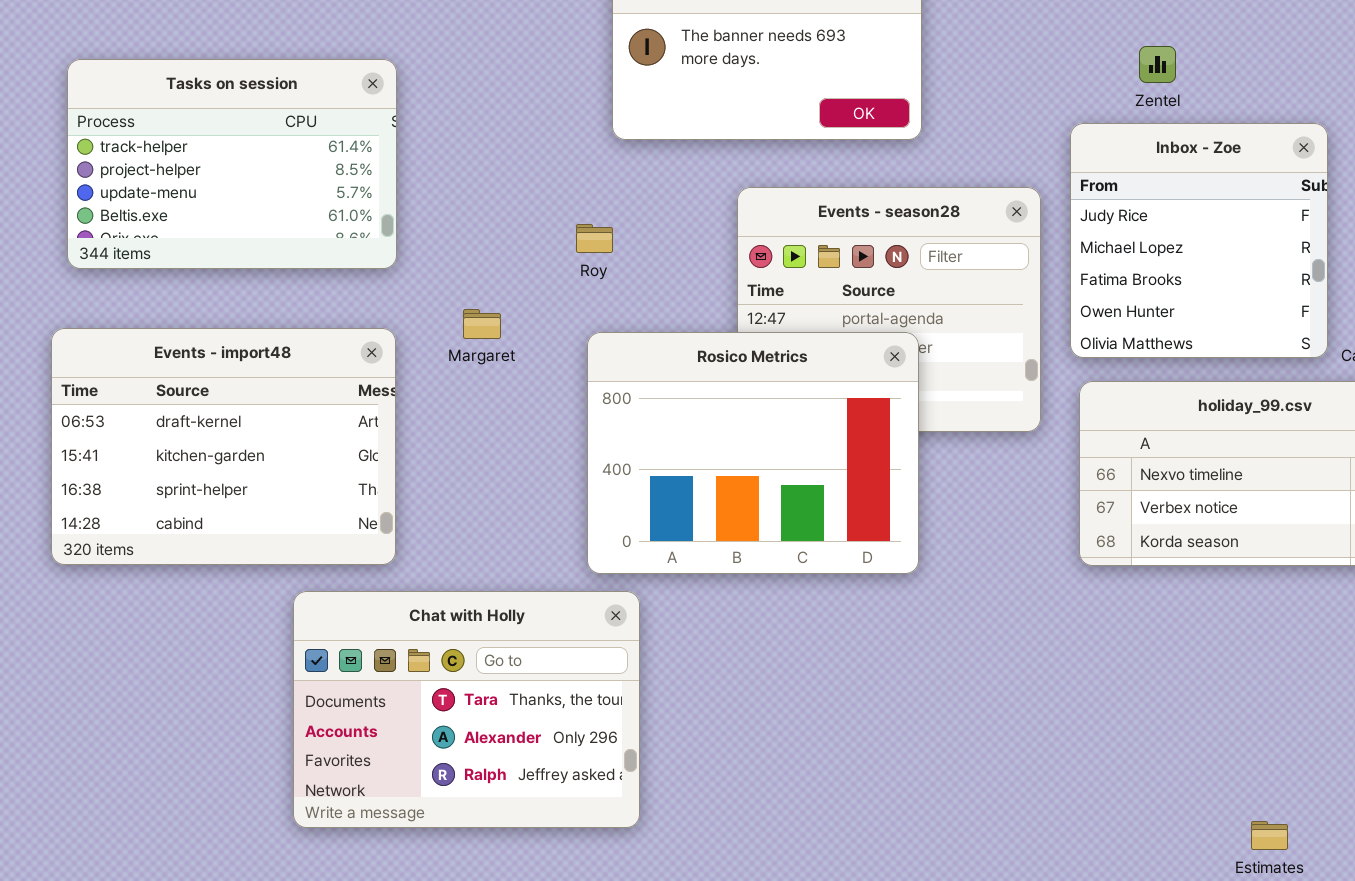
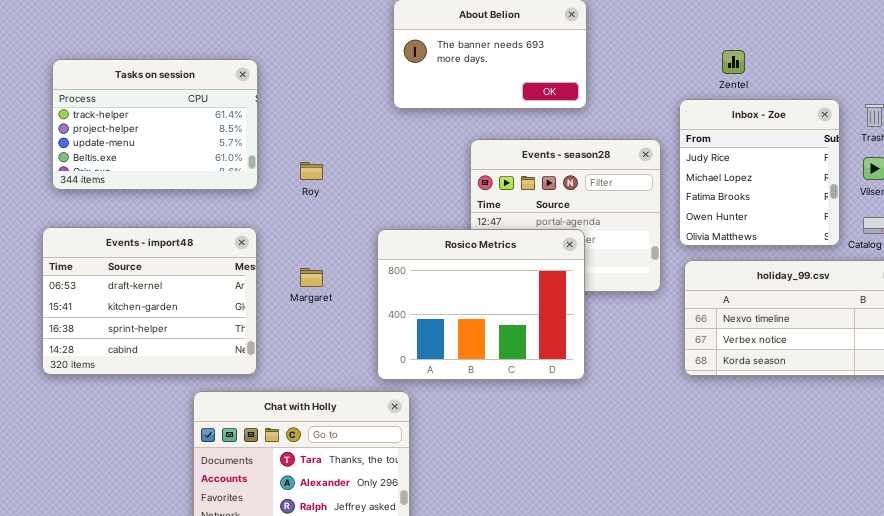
Roy: [576,224,613,253] -> [300,162,323,180], moved
Margaret: [463,309,501,339] -> [300,268,323,287], moved

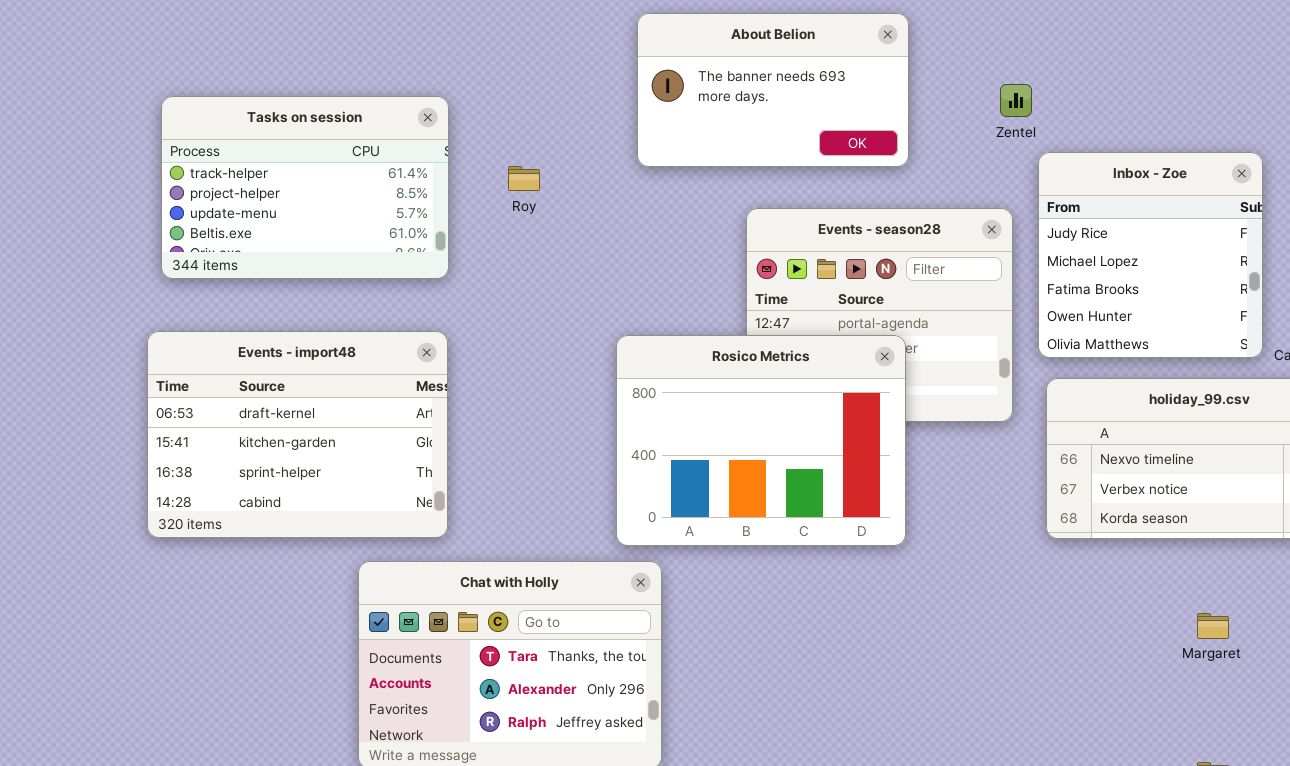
Zentel: [722,50,745,74] -> [1000,84,1032,117], moved
Roy: [300,162,323,180] -> [508,166,540,191], moved
Margaret: [300,268,323,287] -> [1197,613,1229,639], moved

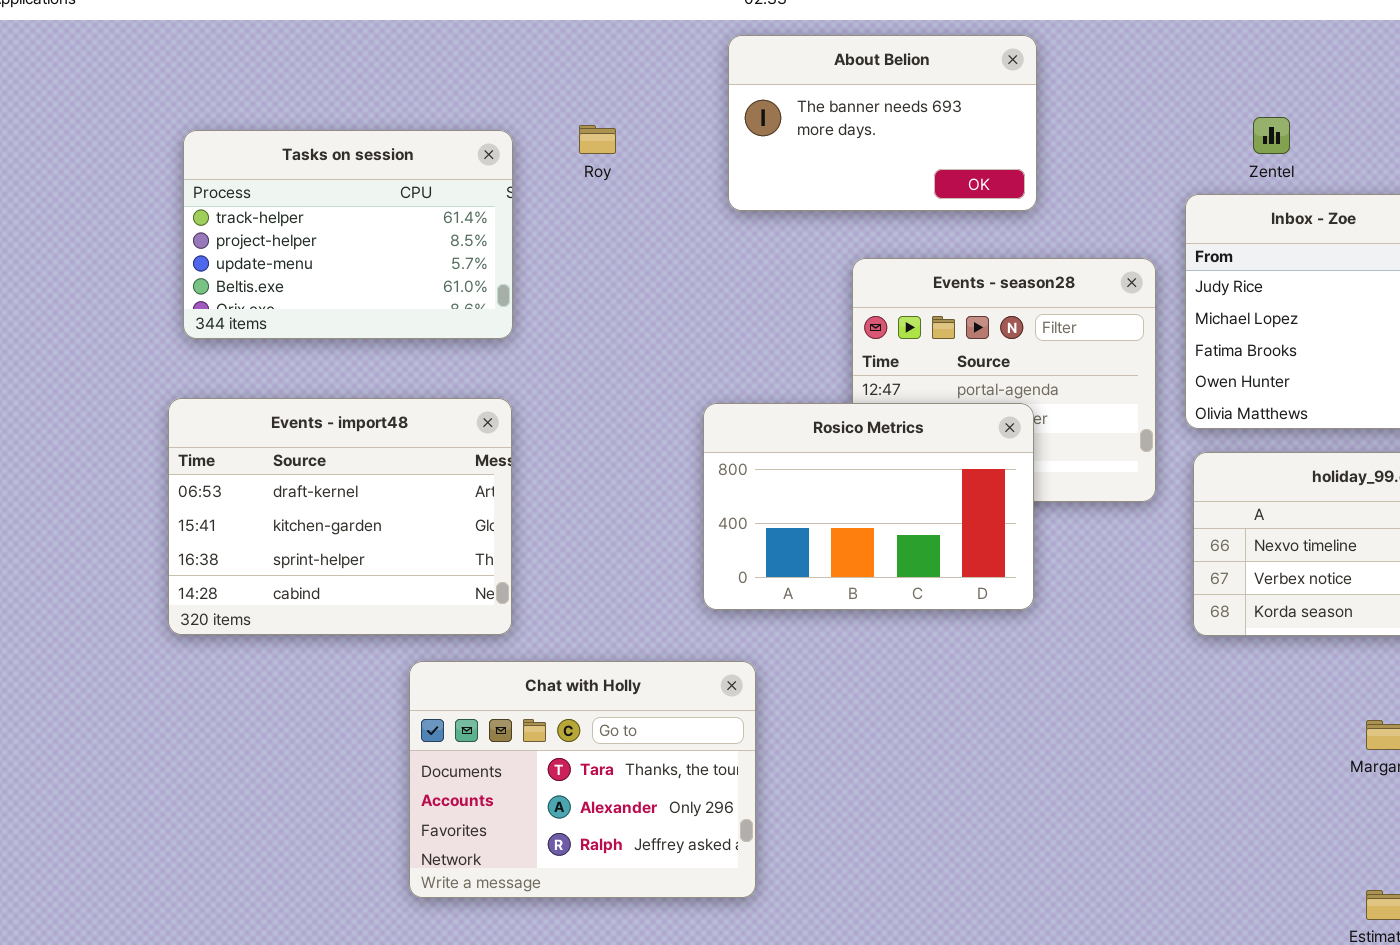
Zentel: [1000,84,1032,117] -> [1253,117,1290,154], moved
Roy: [508,166,540,191] -> [579,125,616,154], moved
Rosico Metrics: [616,335,906,546] -> [703,403,1034,610], resized

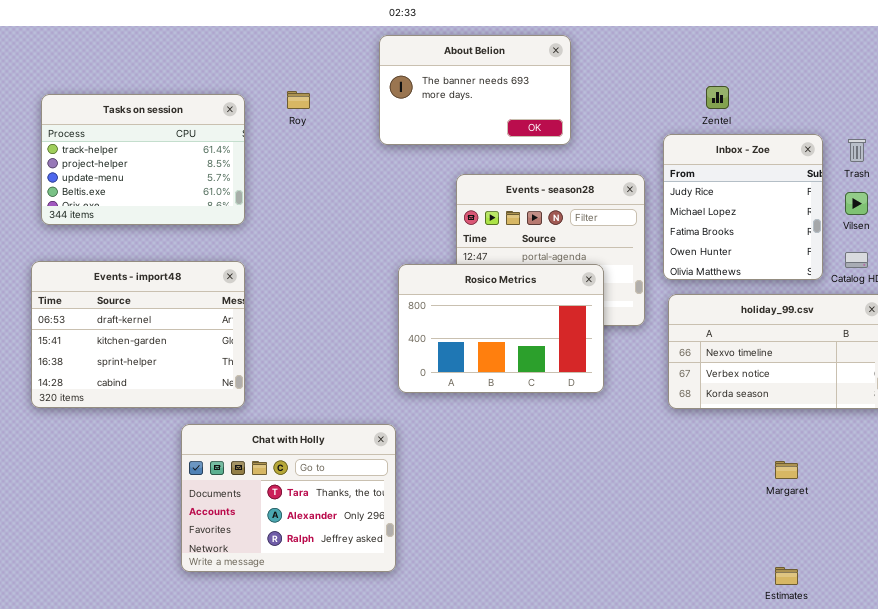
Rosico Metrics: [703,403,1034,610] -> [398,264,604,393], moved

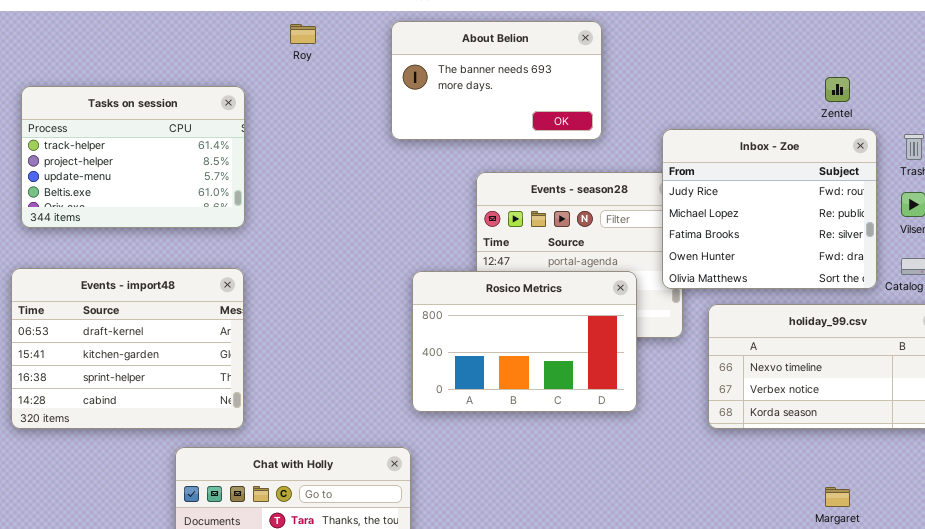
Zentel: [706,86,729,109] -> [825,77,850,102], moved
Roy: [287,91,310,109] -> [290,24,316,44], moved
Inbox - Zoe: [663,134,823,280] -> [662,129,877,289], resized

